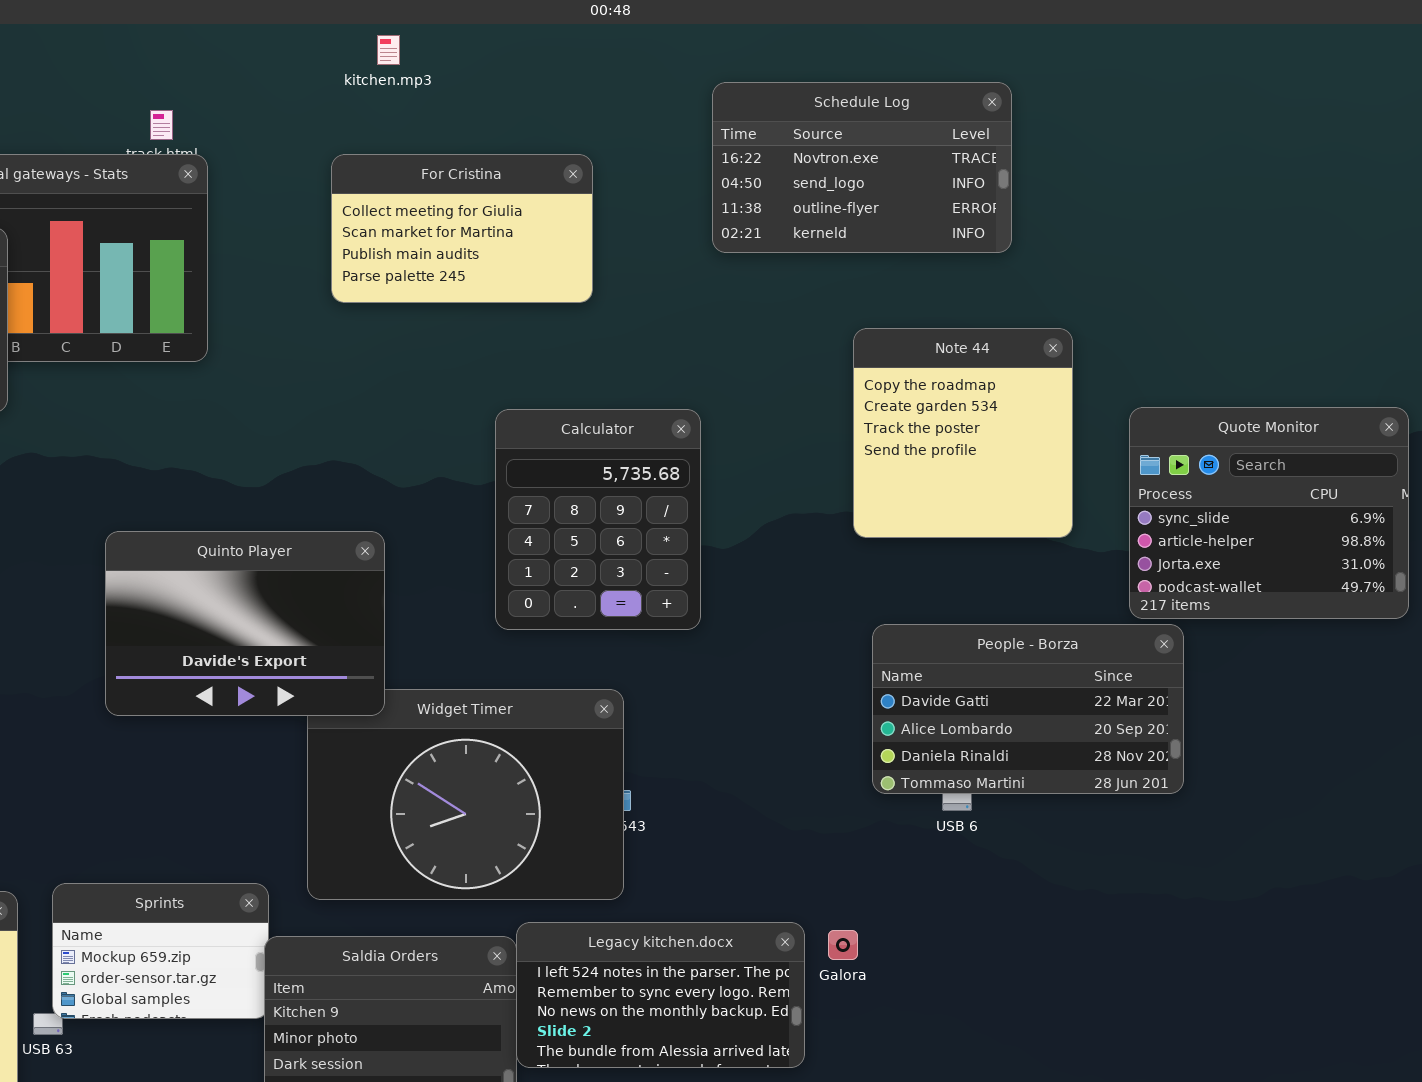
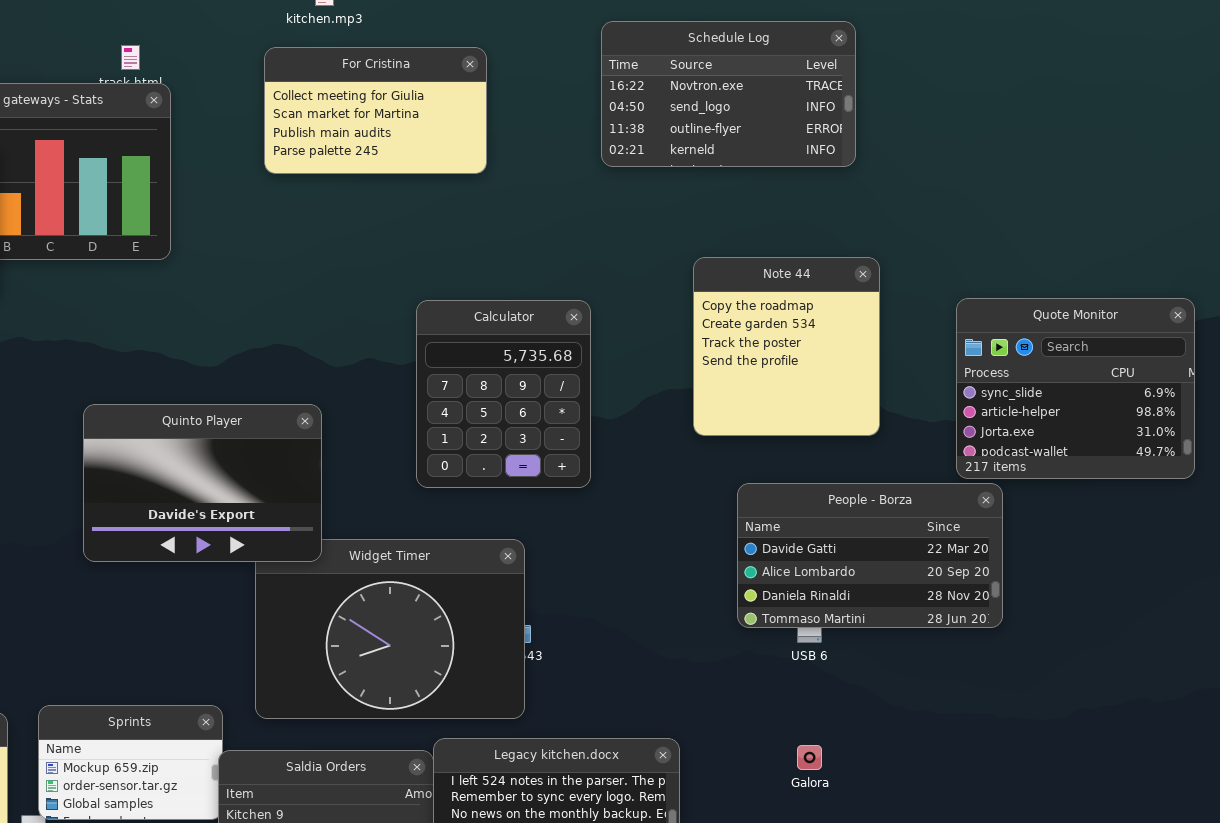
For Cristina: [331,154,593,303] -> [264,47,487,174], moved
Note 44: [853,328,1073,538] -> [693,257,880,436], moved
Galora: [828,930,858,960] -> [797,745,822,770], moved

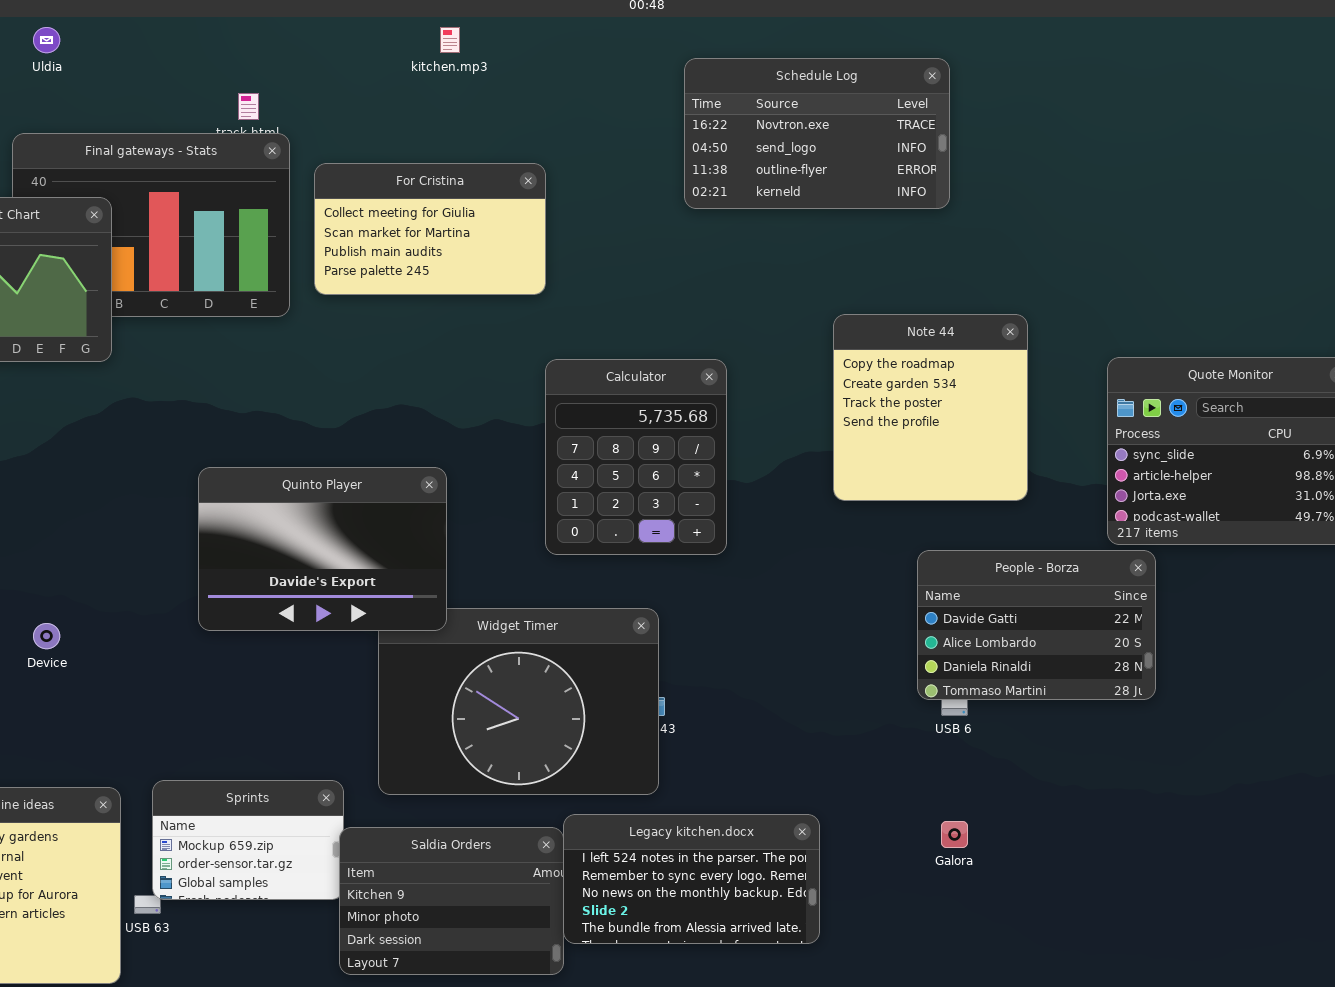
Schedule Log: [601,21,856,167] -> [684,58,950,209], moved
For Cristina: [264,47,487,174] -> [314,163,546,295], moved
People - Borza: [737,483,1003,628] -> [917,550,1156,700], resized

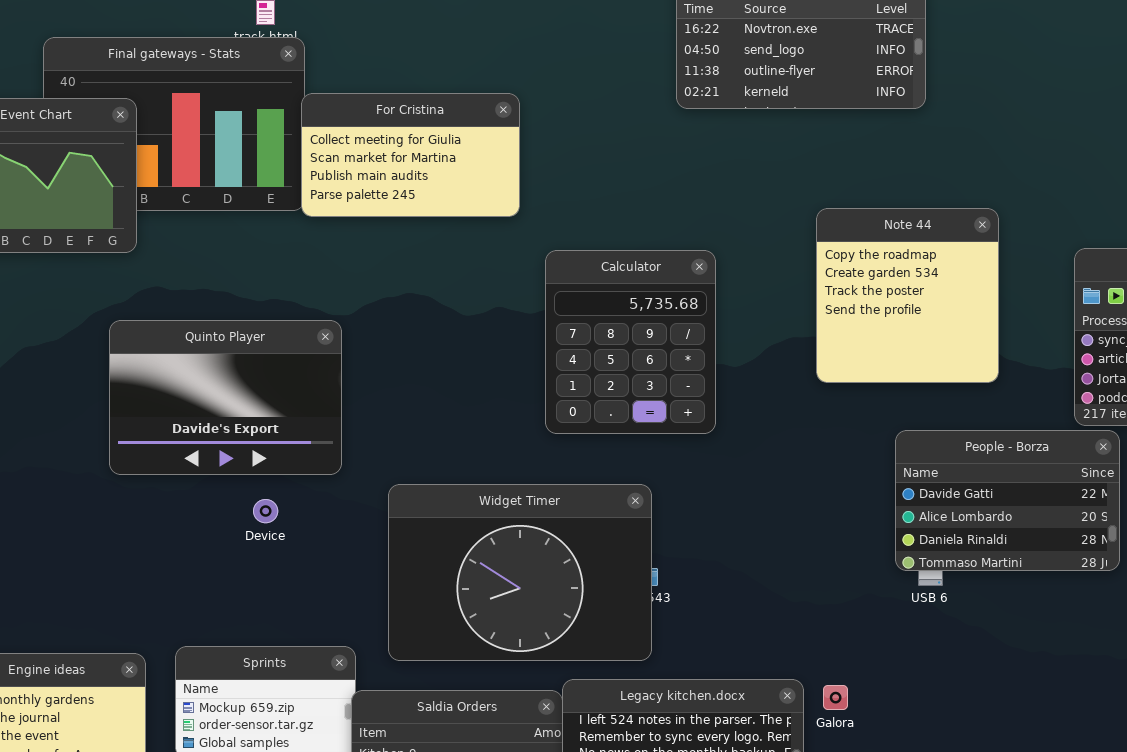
For Cristina: [314,163,546,295] -> [301,93,520,217], moved
Quinto Player: [198,467,447,631] -> [109,320,342,475], moved
Device: [33,623,60,649] -> [253,499,278,523], moved
Galora: [941,821,968,848] -> [823,685,848,710], moved

